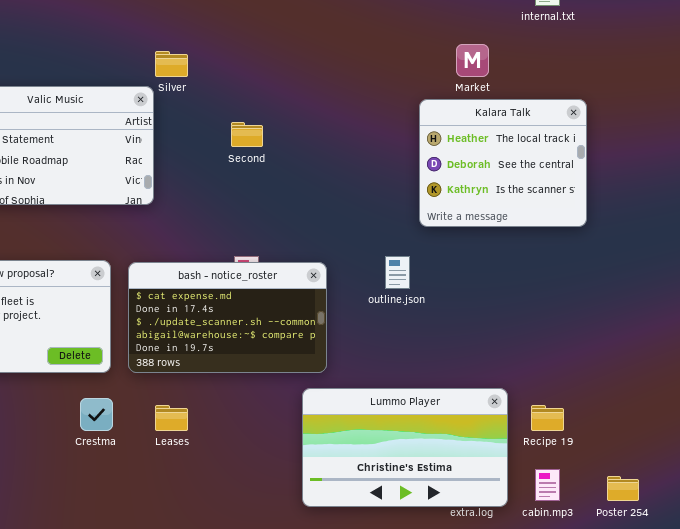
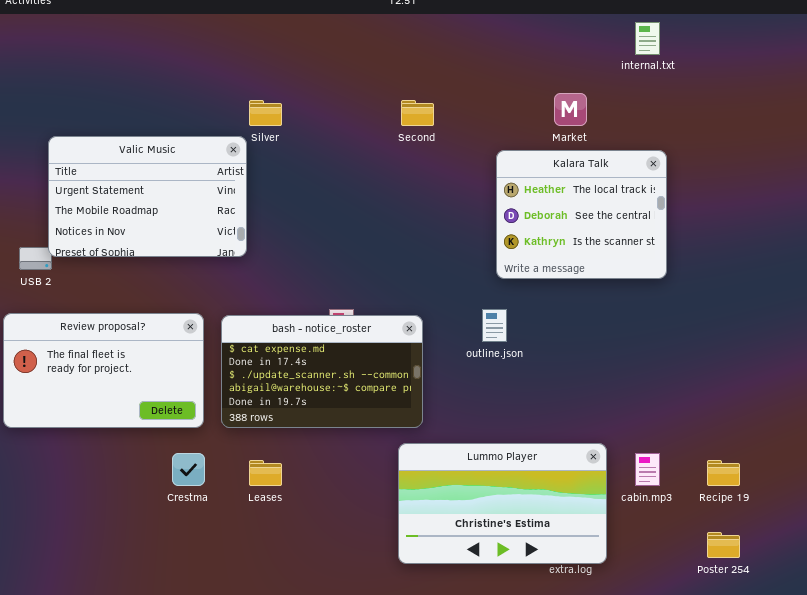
Kalara Talk: [419,99,587,227] -> [496,150,667,279], moved
Second: [231,122,263,147] -> [401,100,434,126], moved
Recipe 19: [531,405,564,431] -> [707,460,740,486], moved
cabin.mp3: [535,469,560,501] -> [635,453,660,486], moved

